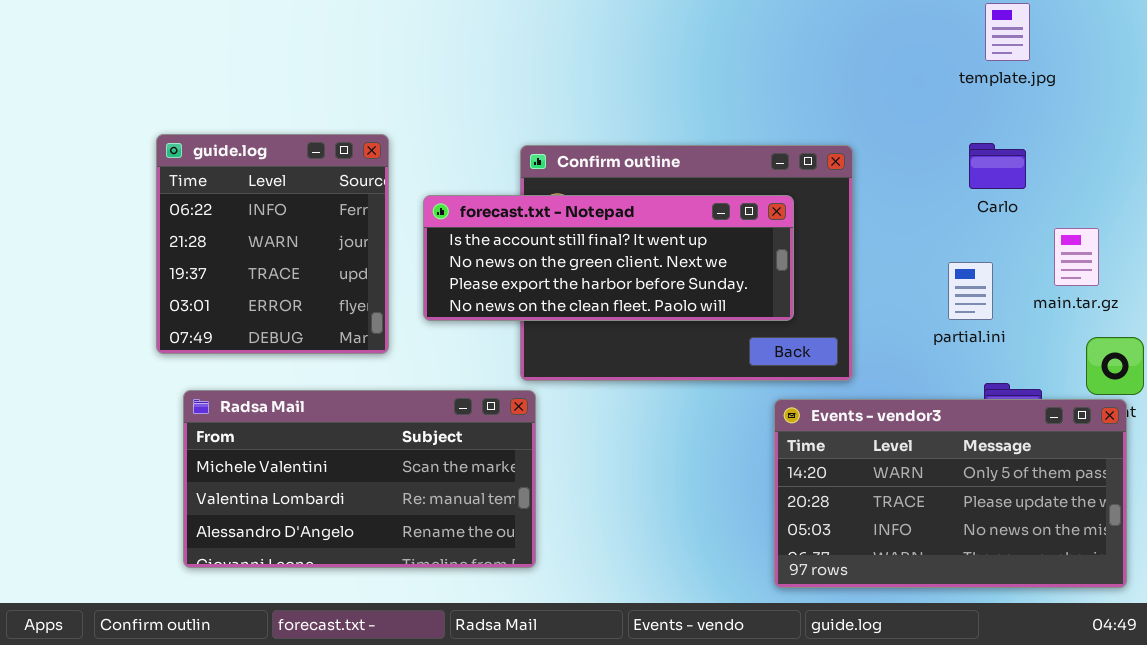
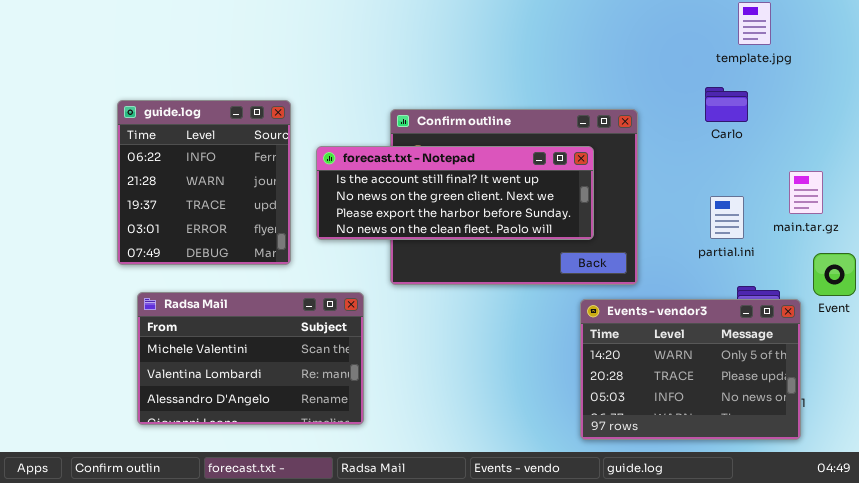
Carlo: [969,143,1026,189] -> [705,87,748,122], moved
Radsa Mail: [183,390,536,568] -> [137,292,364,425], resized
Events - vendor3: [774,399,1127,588] -> [580,299,801,440], resized

